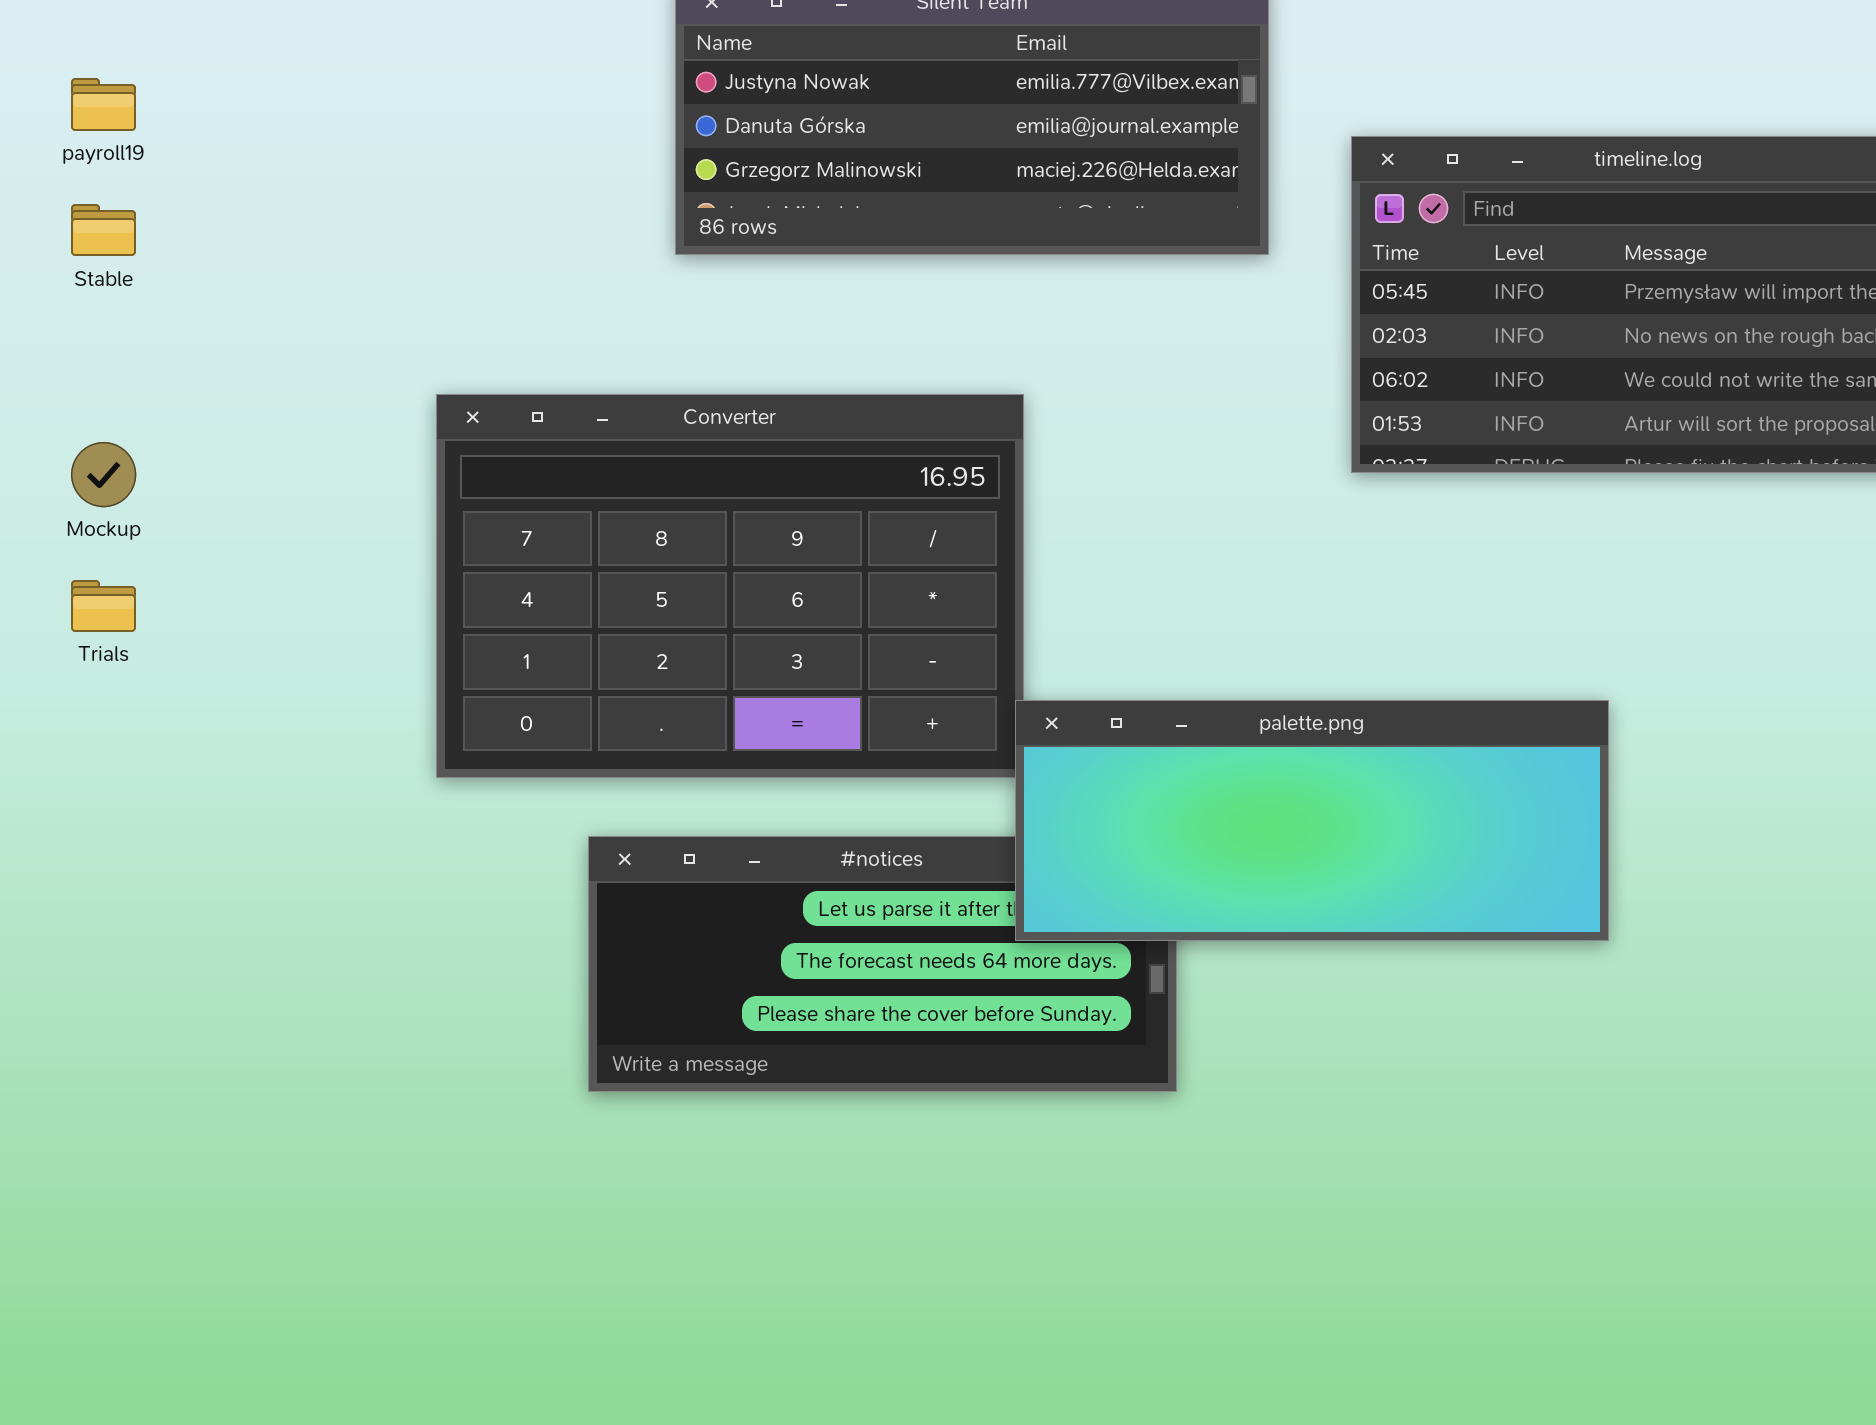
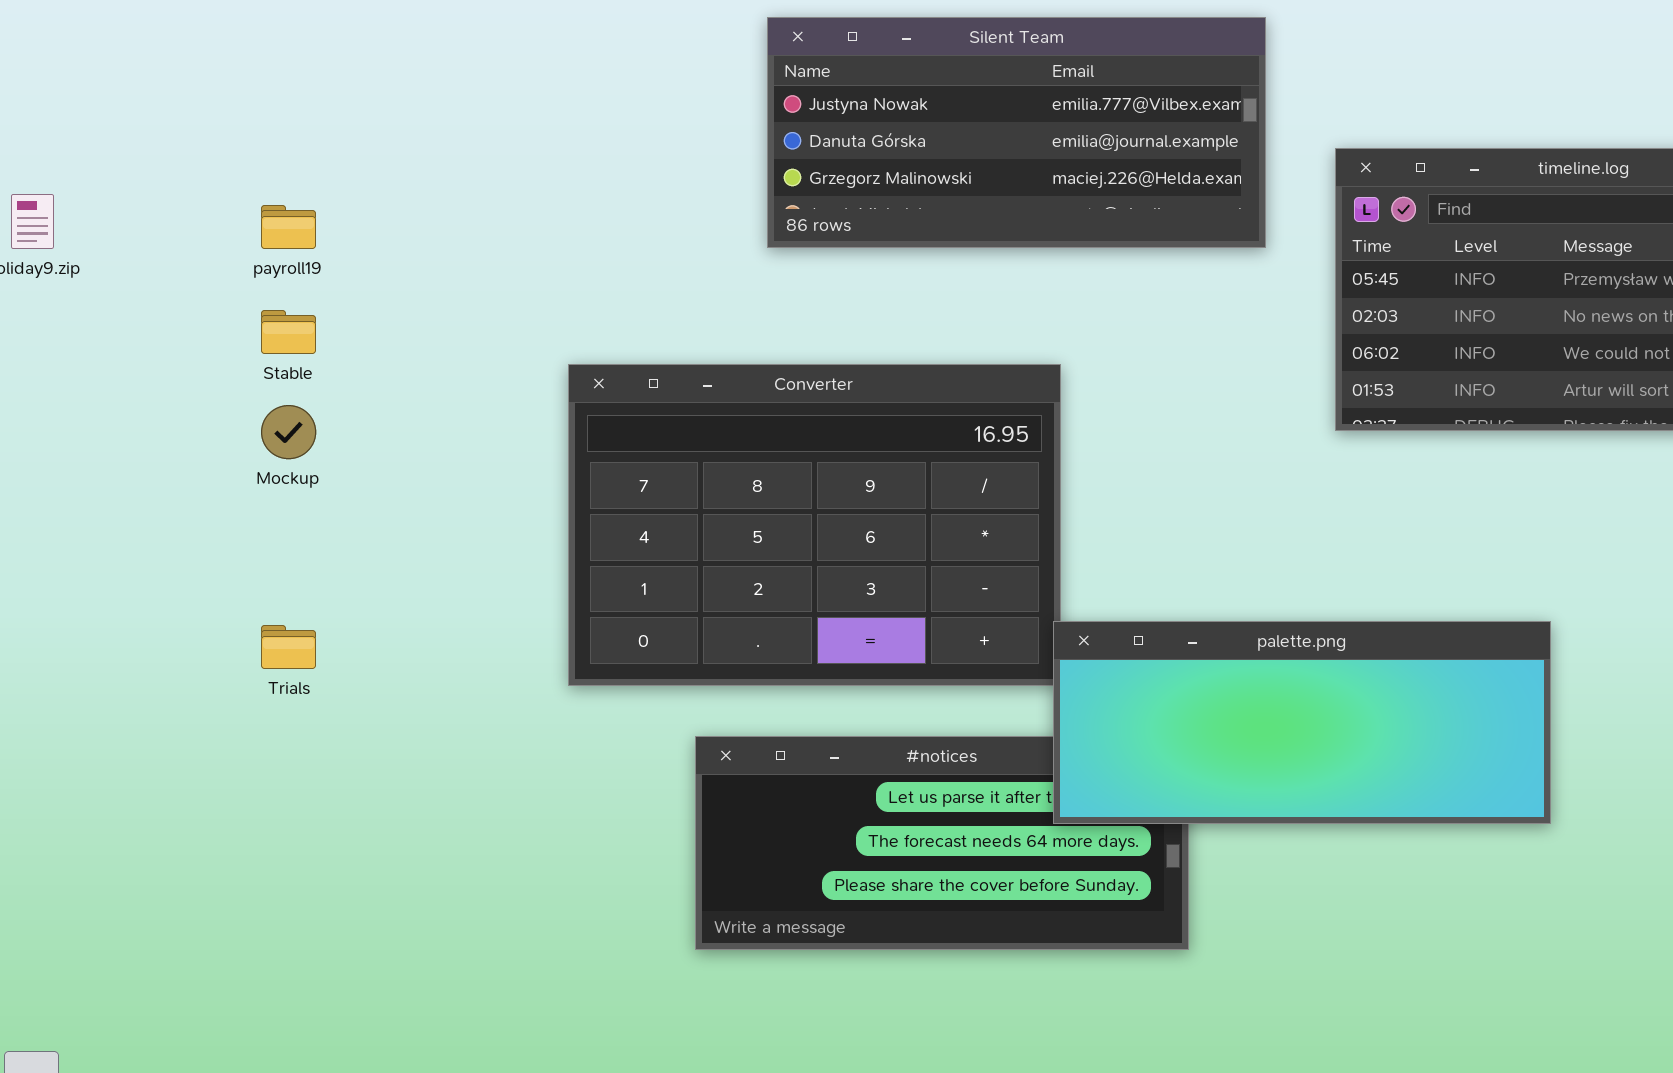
payroll19: [71,78,136,131] -> [261,205,316,249], moved
Stable: [71,204,136,256] -> [261,310,316,354], moved
Trials: [71,580,136,632] -> [261,625,316,669], moved

